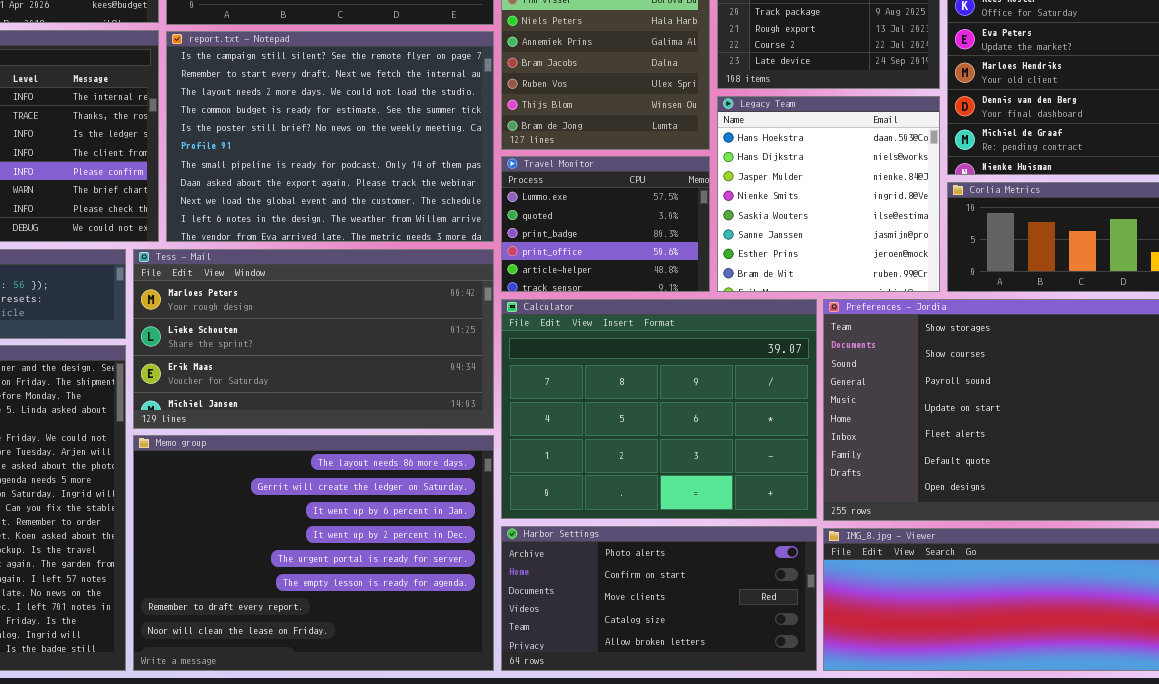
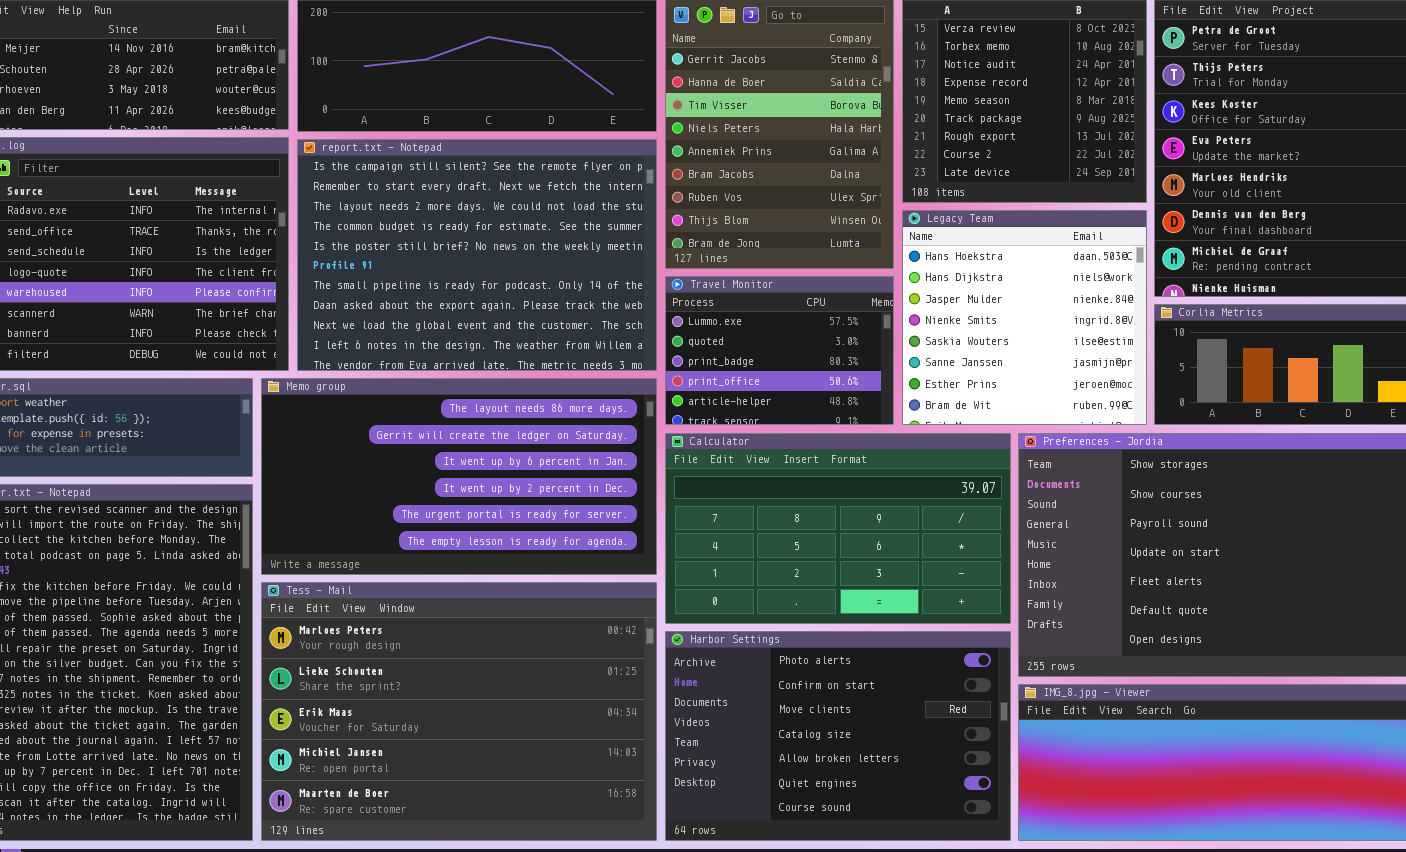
Tess - Mail: [133,249,494,429] -> [261,582,657,841], moved, resized
Calculator: [501,299,817,519] -> [665,433,1011,624], resized
Memo group: [133,435,494,671] -> [261,378,657,575], moved, resized
Harbor Settings: [501,526,817,671] -> [665,631,1011,841], resized

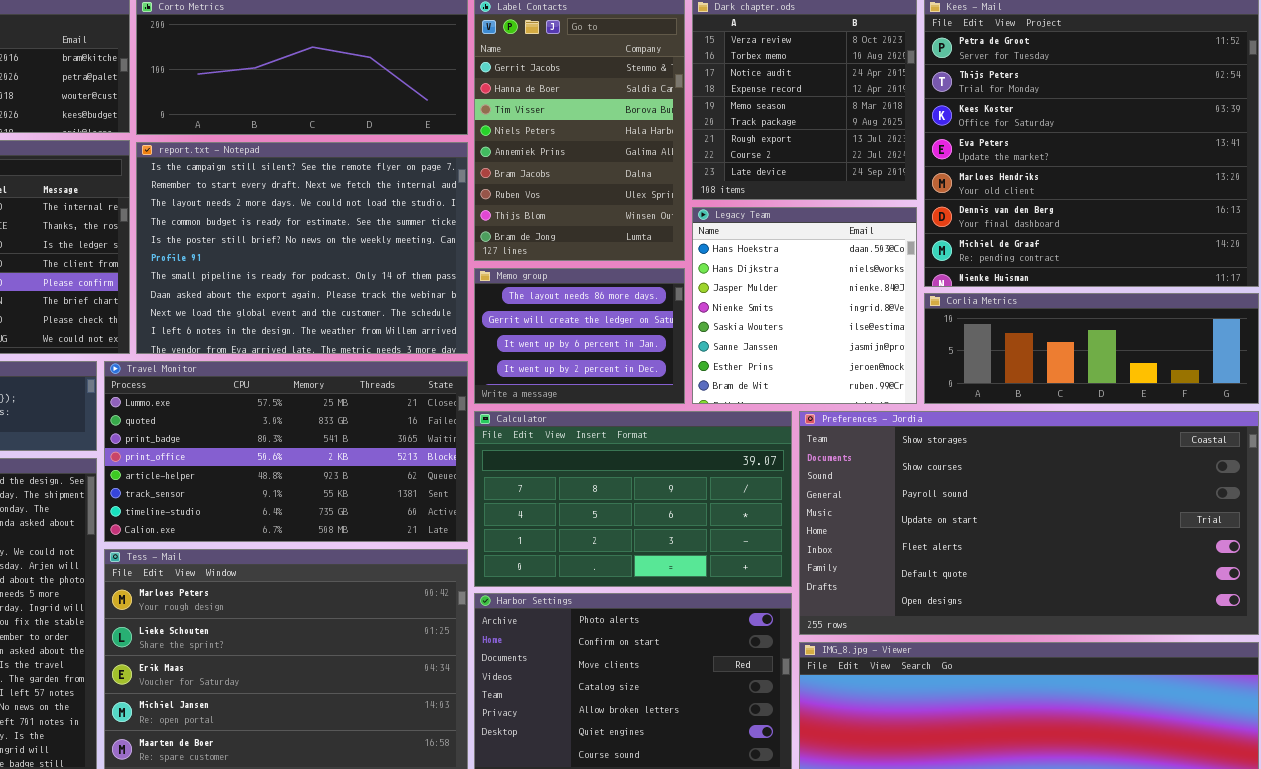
Travel Monitor: [665,276,894,425] -> [104,361,468,542], moved, resized
Memo group: [261,378,657,575] -> [474,268,685,404], moved, resized

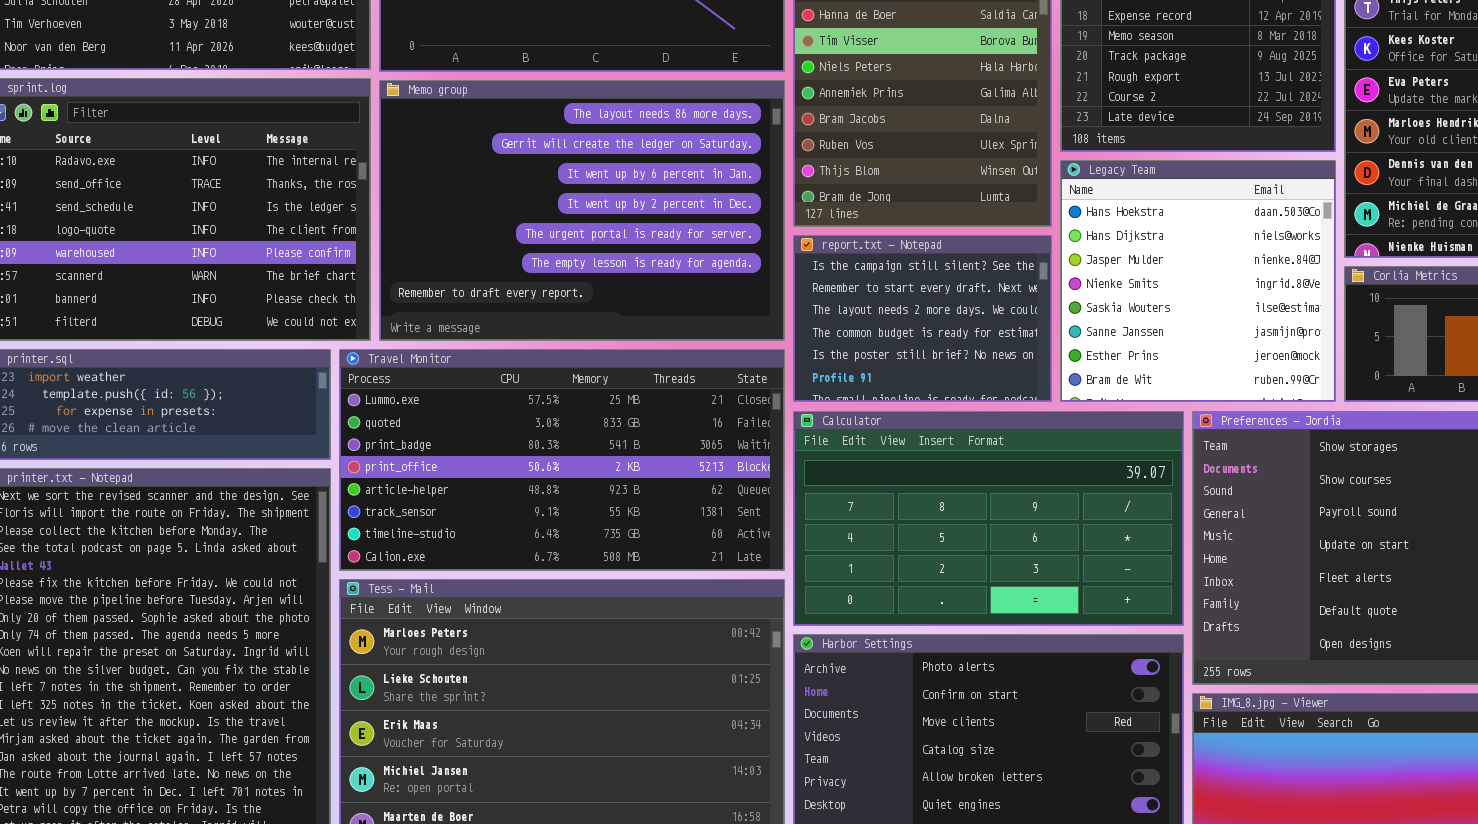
report.txt - Notepad: [136,142,468,354] -> [793,235,1052,402], moved, resized
Memo group: [474,268,685,404] -> [379,80,785,341], moved, resized

